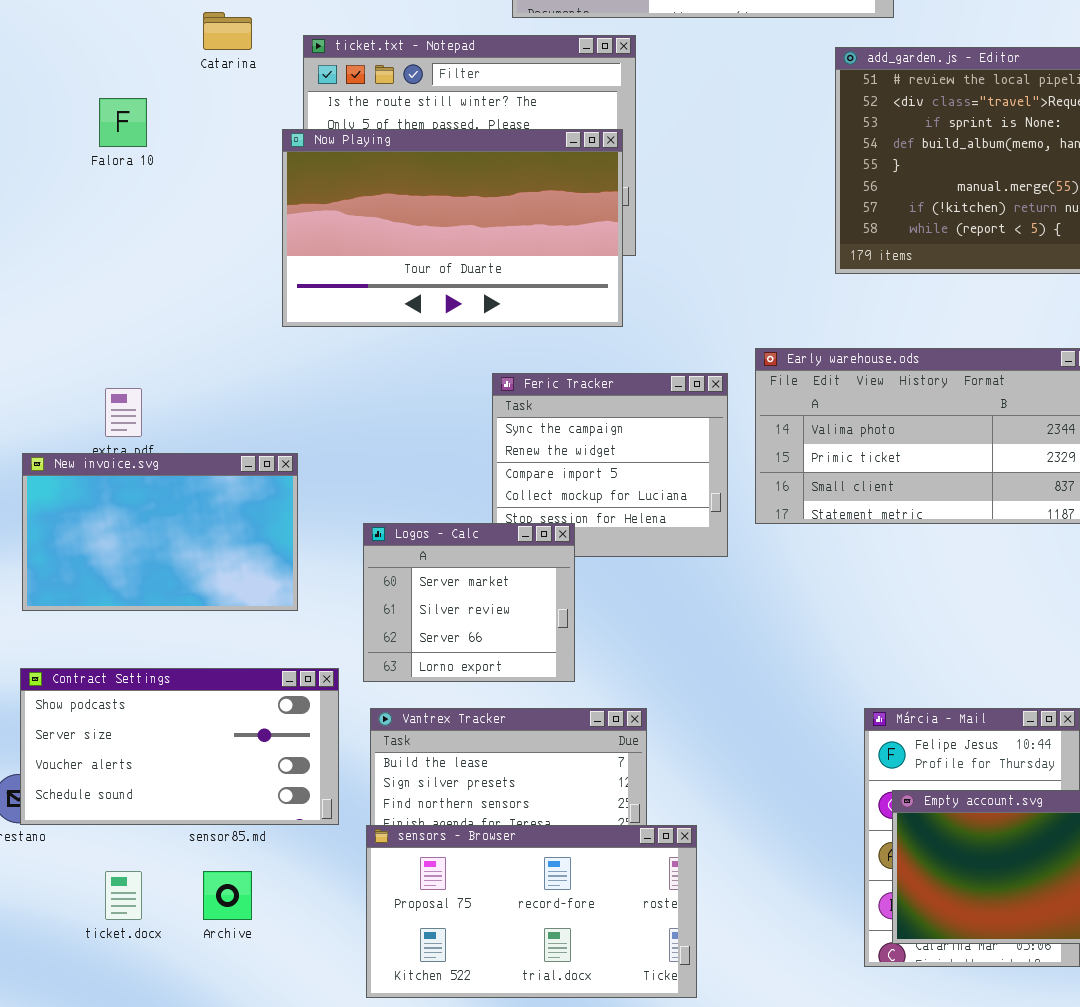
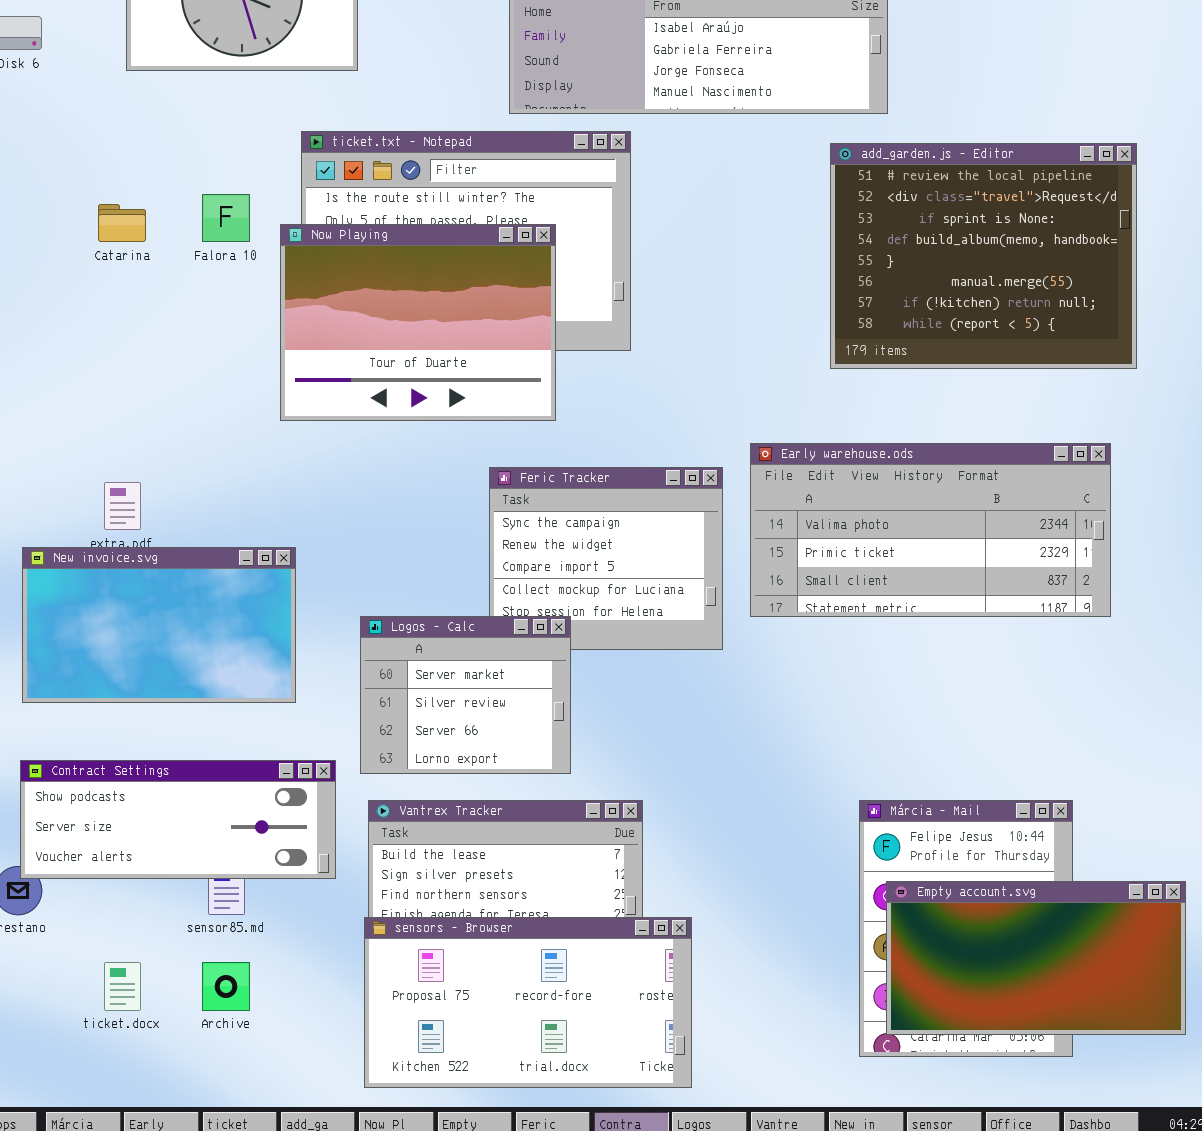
Catarina: [203,12,252,50] -> [98,204,146,242], moved
Falora 10: [99,98,147,147] -> [202,194,250,242], moved
Now Playing: [282,129,623,327] -> [280,224,556,421], resized
Contract Settings: [20,668,339,825] -> [20,760,336,879], resized

